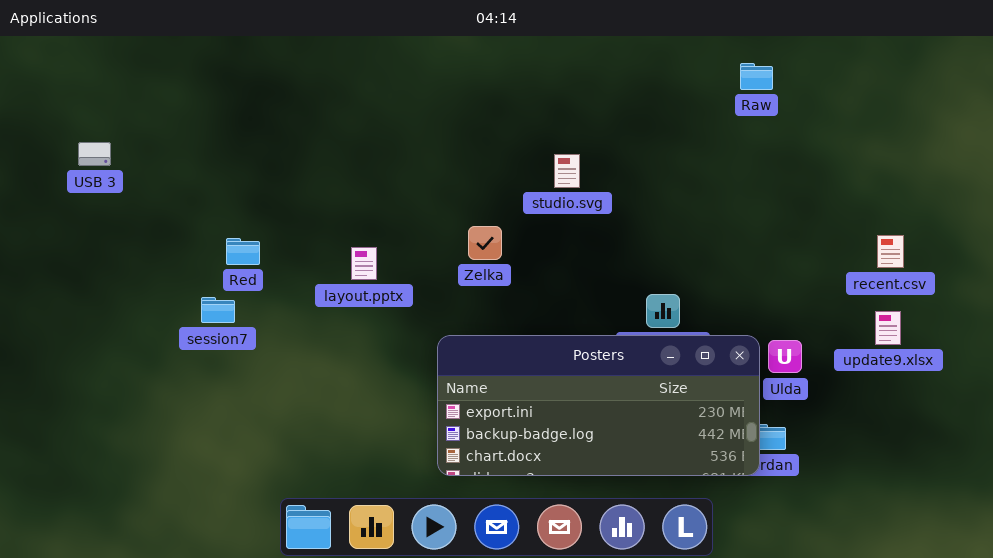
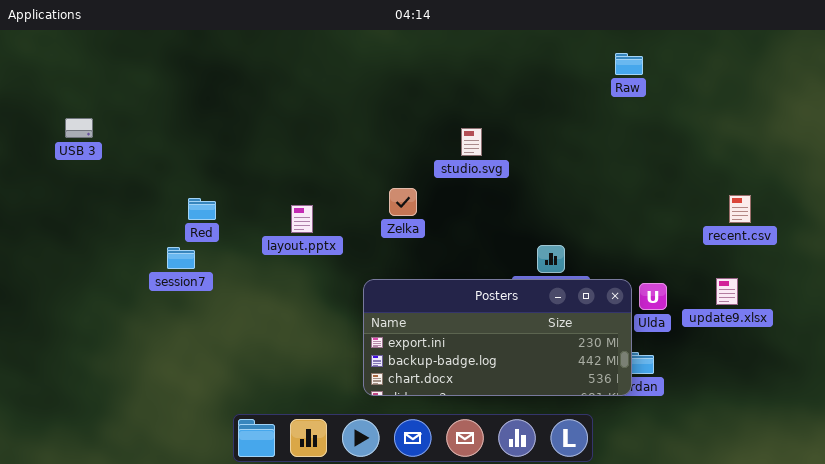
update9.xlsx: [875,311,901,345] -> [716,278,738,305], moved

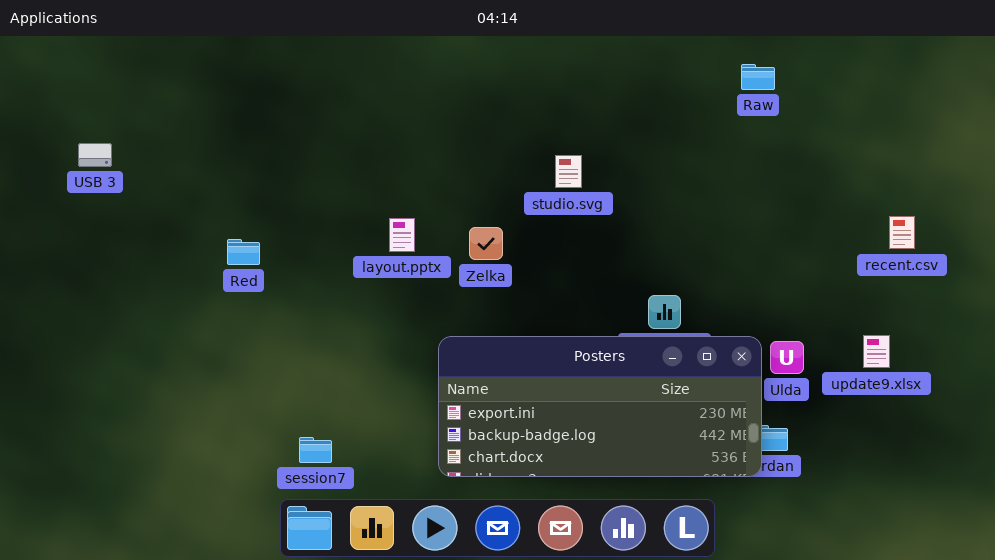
recent.csv: [729,195,751,223] -> [889,216,915,249], moved
layout.pptx: [291,205,313,233] -> [389,218,415,252], moved
session7: [167,247,195,269] -> [299,437,332,463], moved

